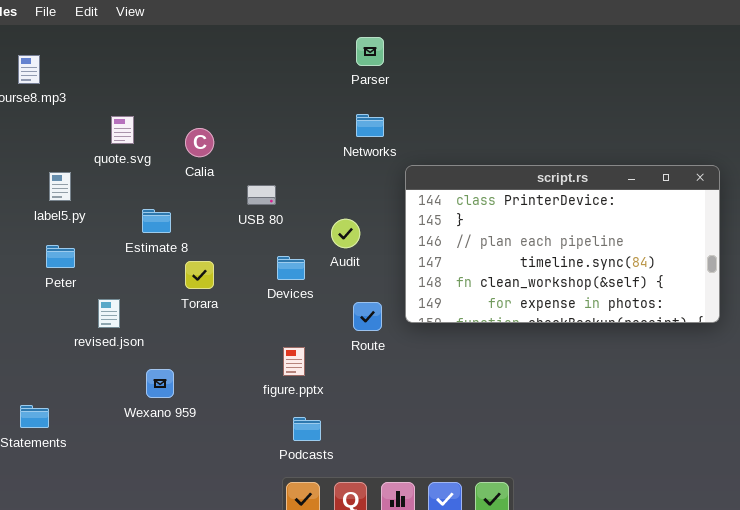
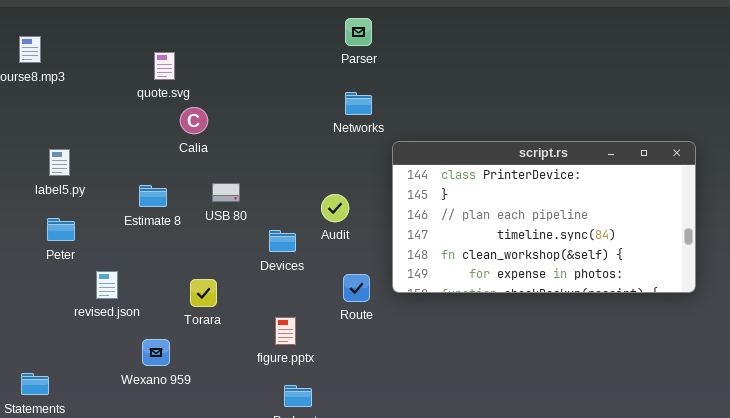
quote.svg: [111,116,134,144] -> [154,52,175,80], moved
USB 80: [247,185,276,205] -> [212,183,240,202], moved
Torara: [185,261,214,289] -> [190,279,217,307], moved

